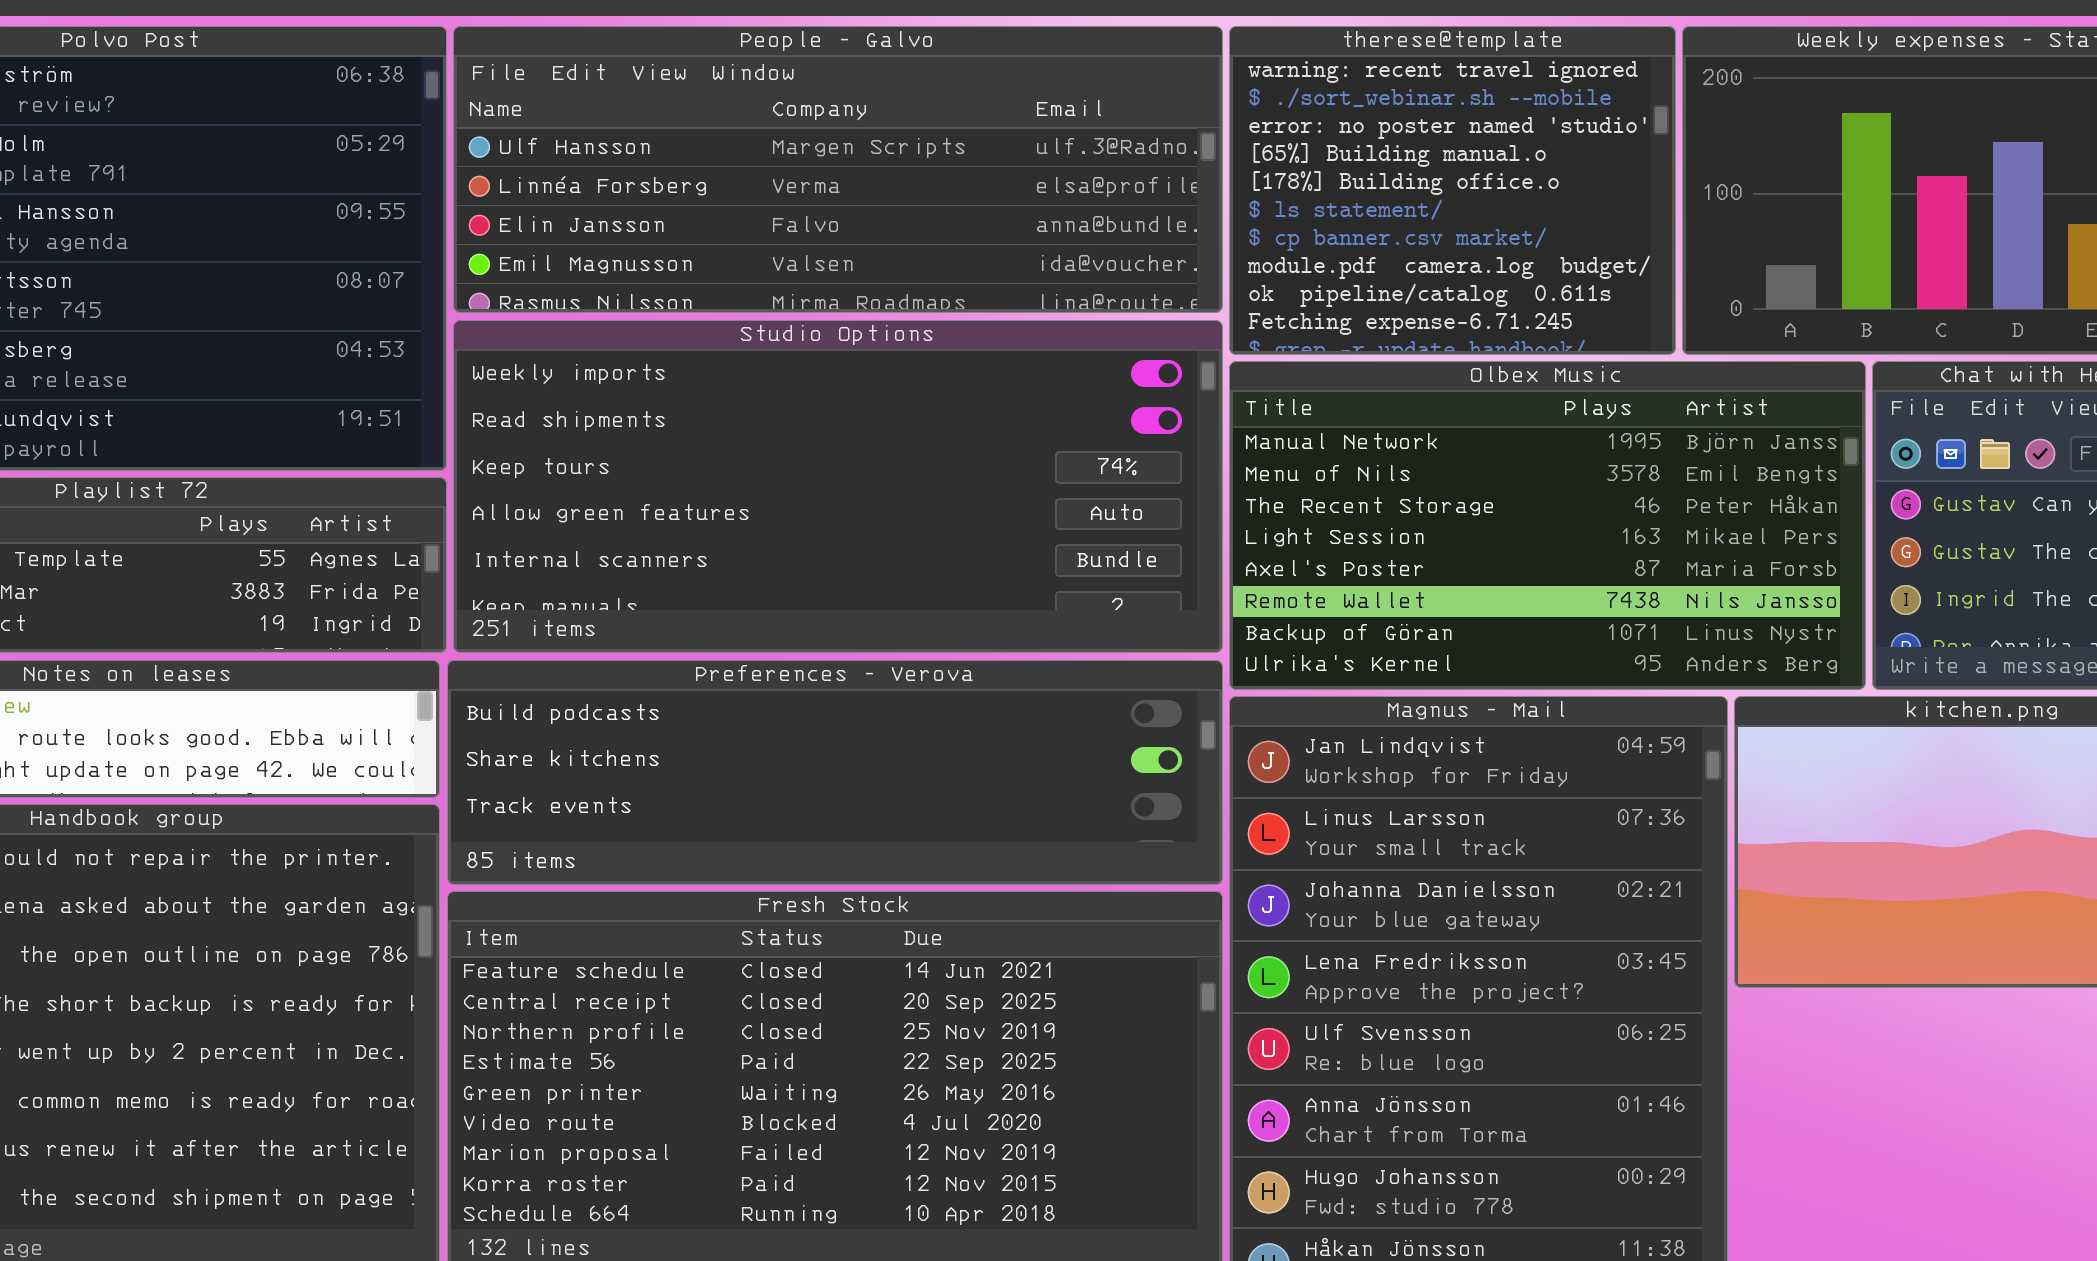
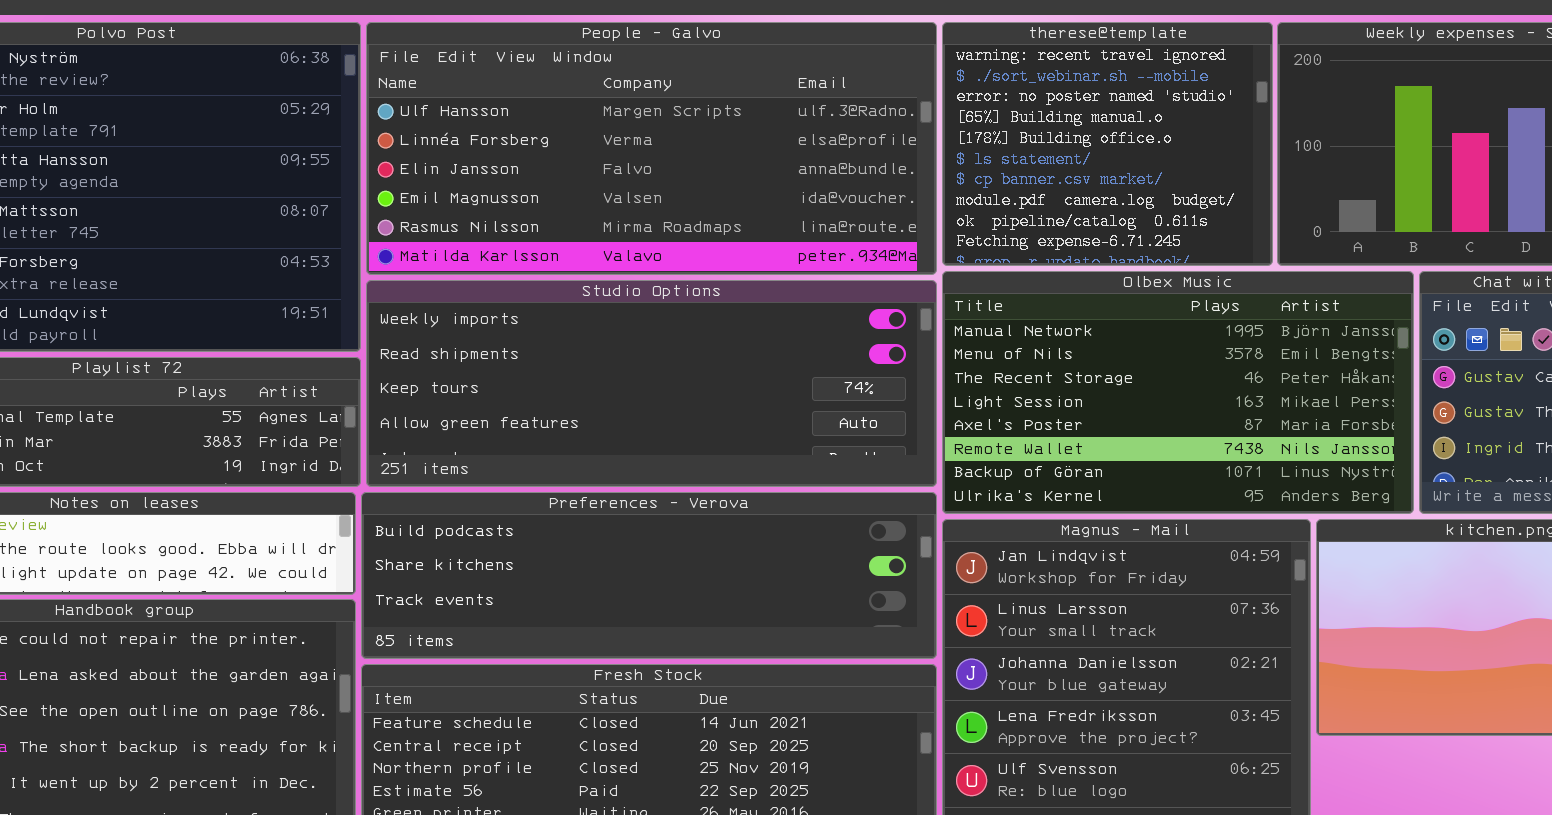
People - Galvo: [453,26,1223,313] -> [366,22,937,275], resized
Studio Options: [453,320,1223,653] -> [366,280,937,487], resized

